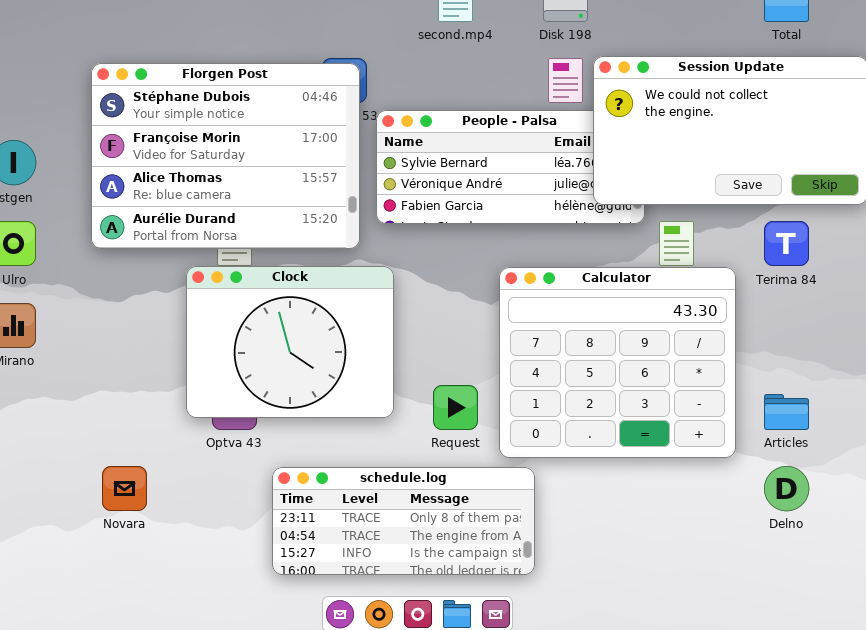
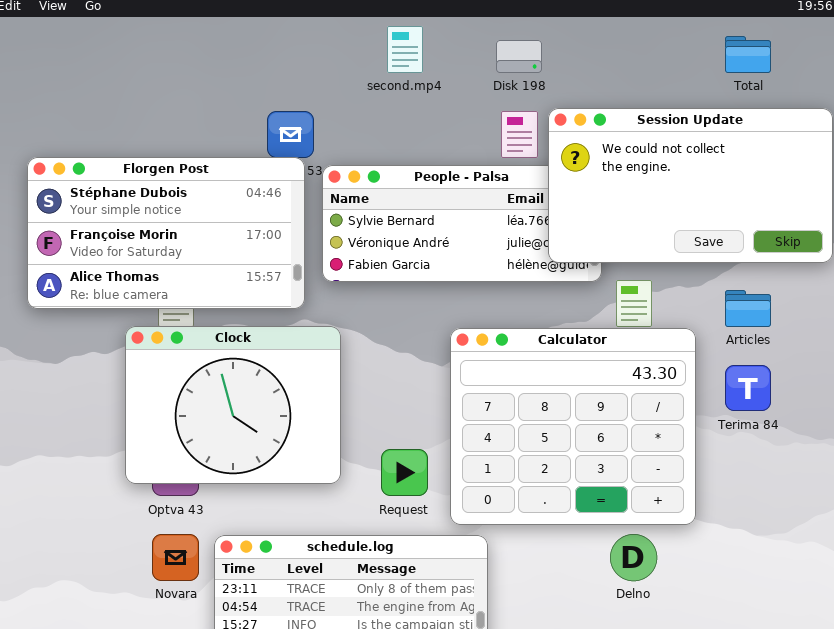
Florgen Post: [91,63,360,249] -> [27,157,305,309], resized
Terima 84: [764,221,809,266] -> [725,365,771,411], moved
Articles: [764,394,809,430] -> [725,290,771,327], moved
Novara: [102,466,147,511] -> [152,534,199,581], moved
Delno: [764,466,809,511] -> [610,534,657,581], moved

